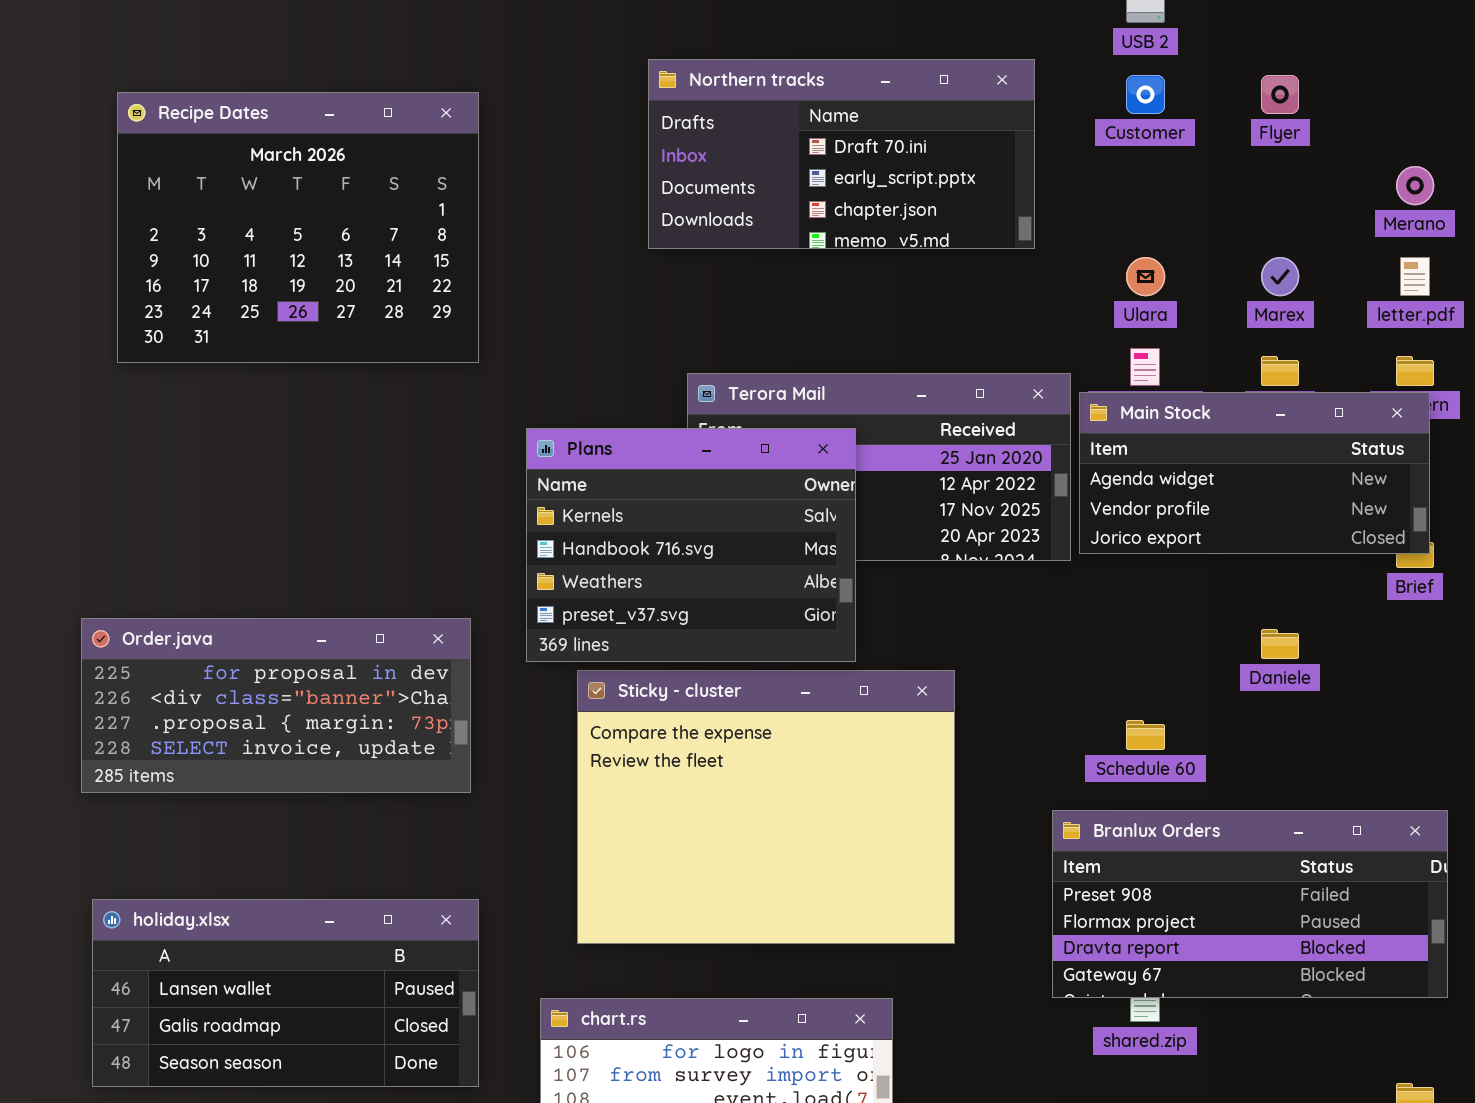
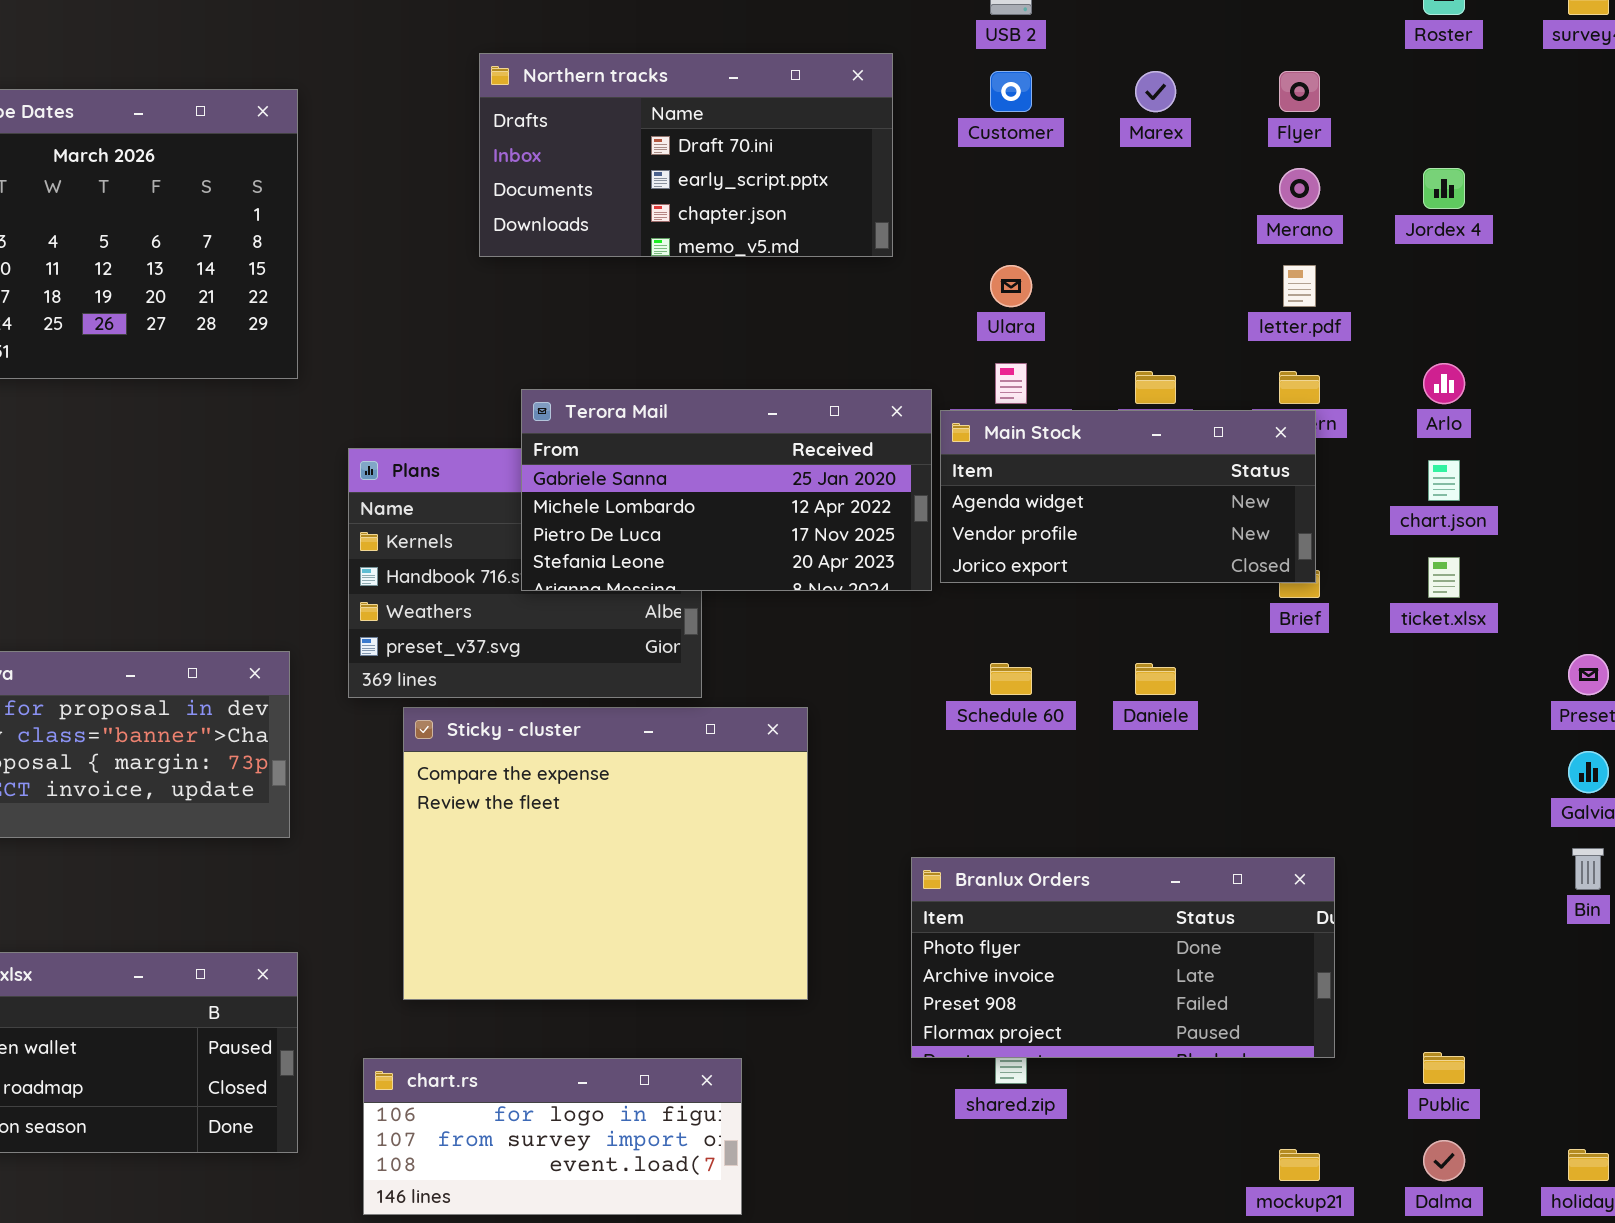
Flyer: [1261,75,1299,114] -> [1279,71,1320,112], moved
Marex: [1261,257,1299,296] -> [1135,71,1176,112], moved
Terora Mail: [687,373,1071,561] -> [521,389,932,591], raised
Schedule 60: [1126,720,1165,750] -> [990,663,1032,695], moved
Branlux Orders: [1052,810,1448,998] -> [911,857,1335,1058], scrolled up 2 rows

